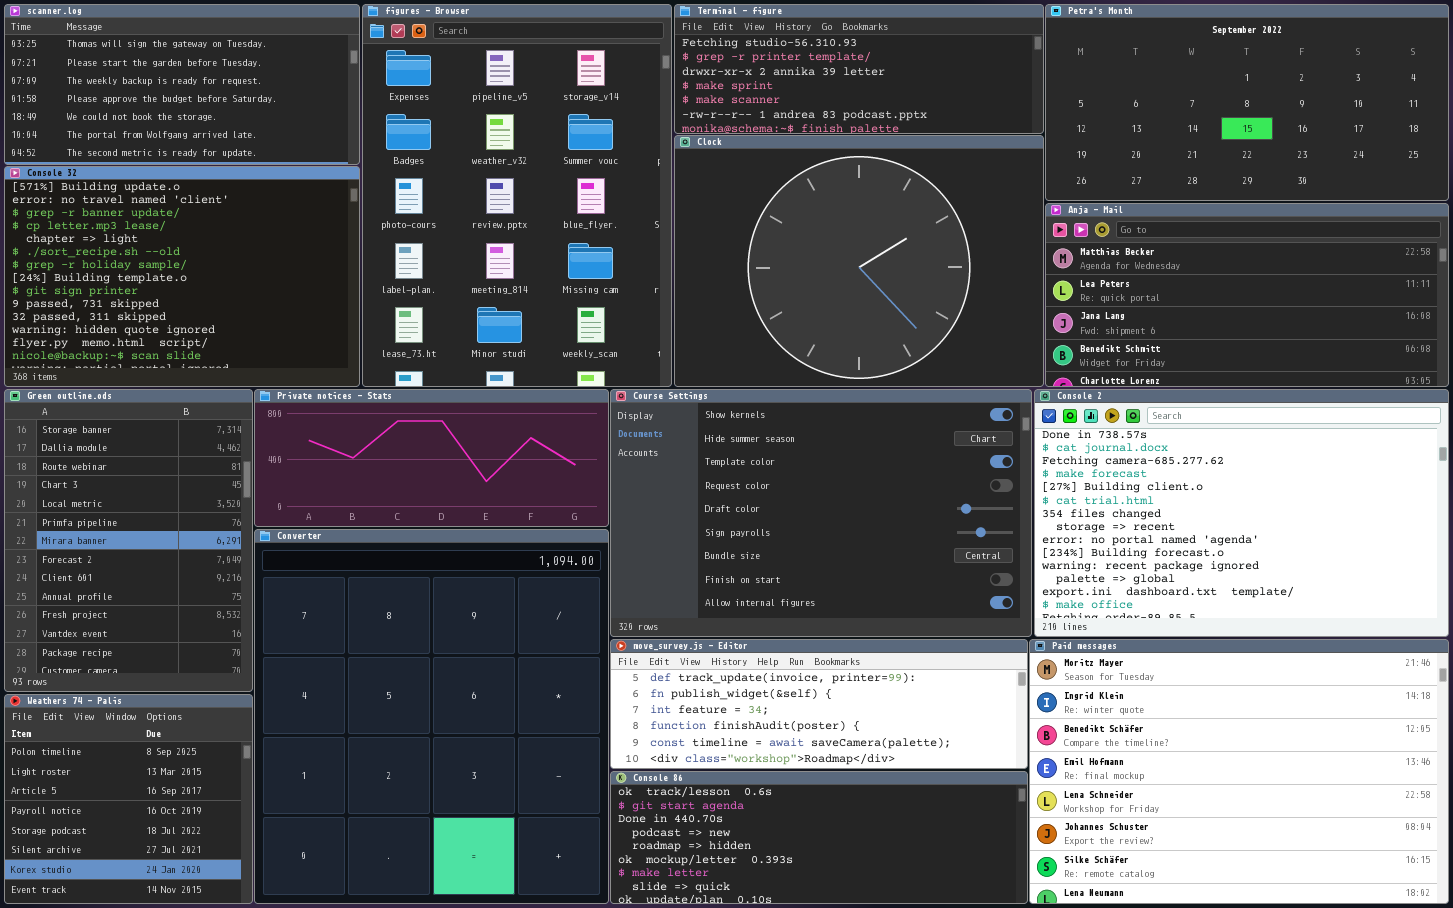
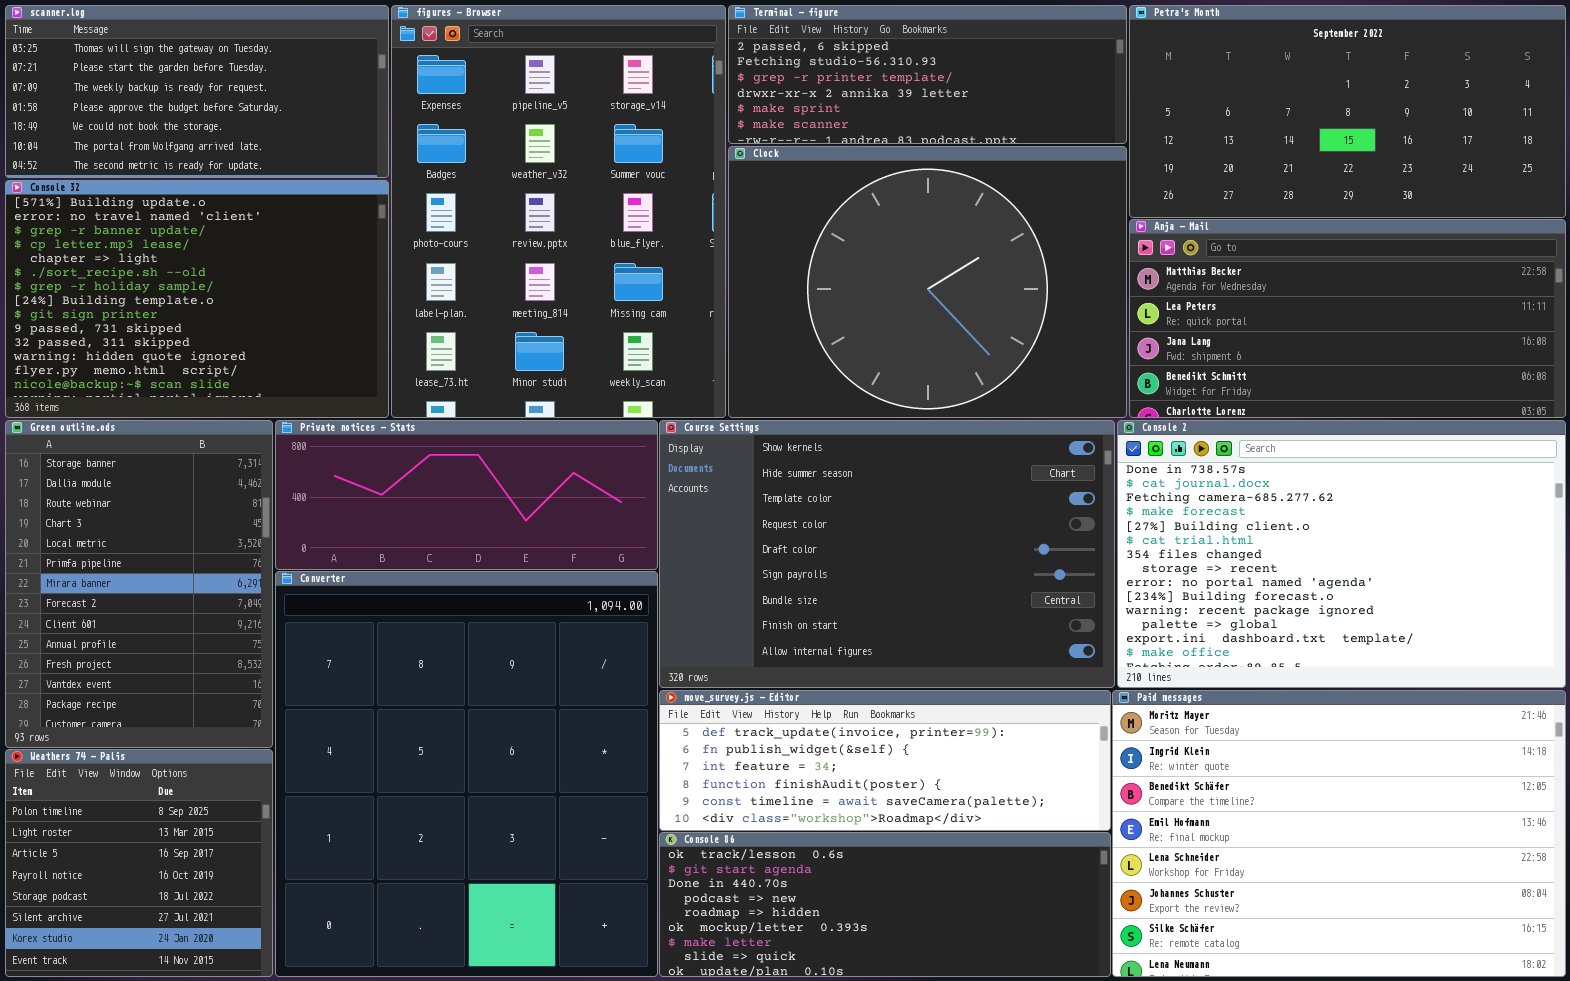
Terminal - figure: [674,4,1044,134] -> [728,5,1127,144], scrolled up 1 row

